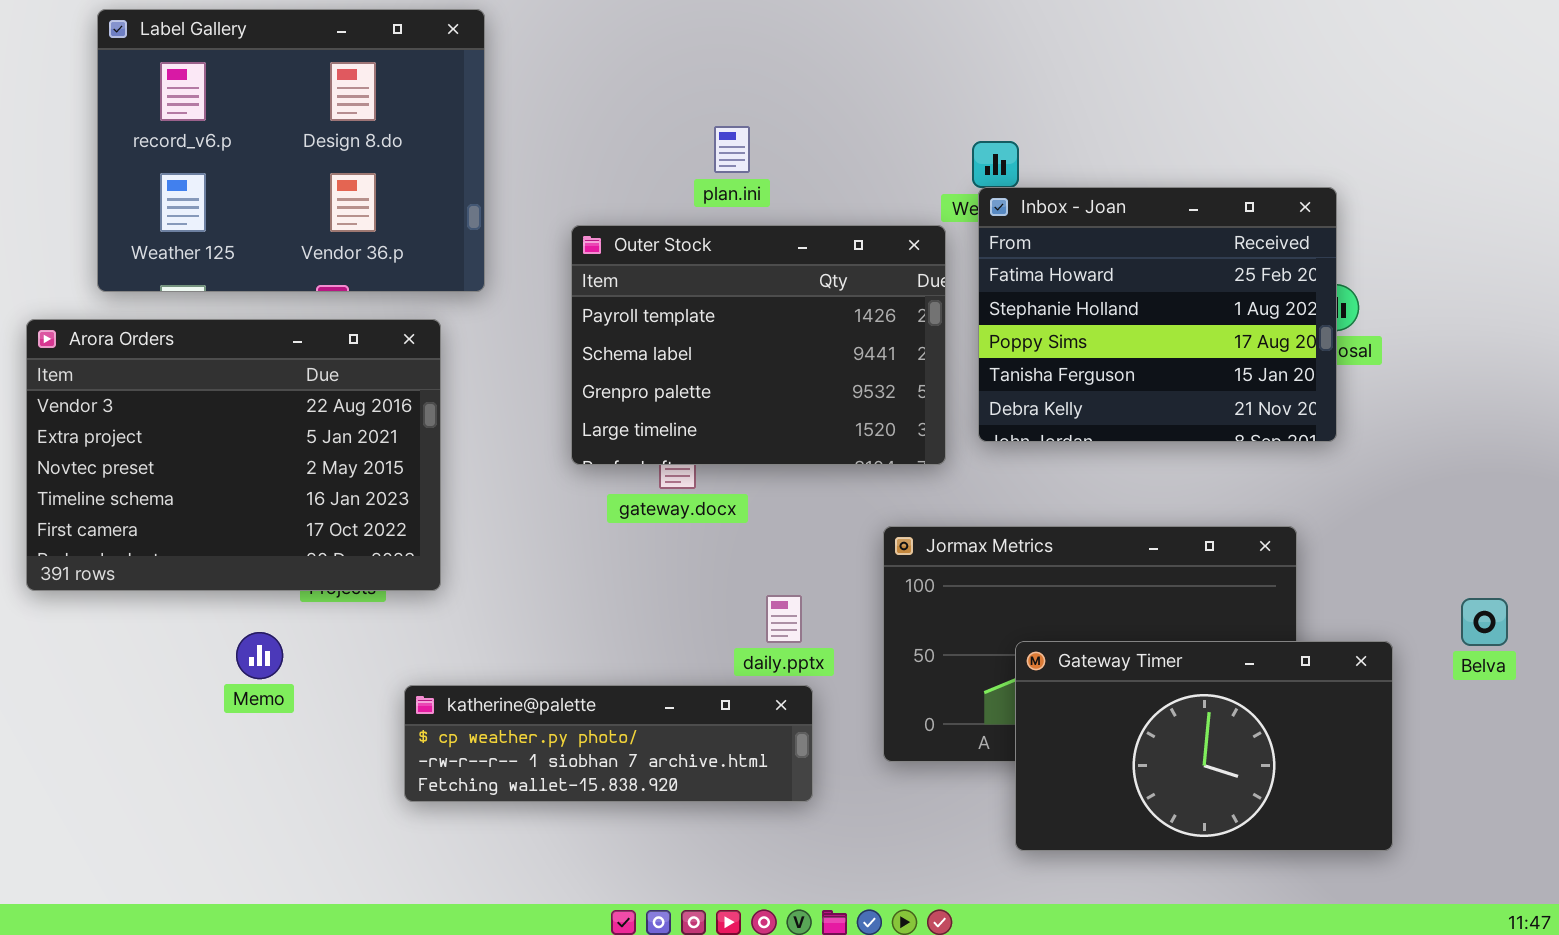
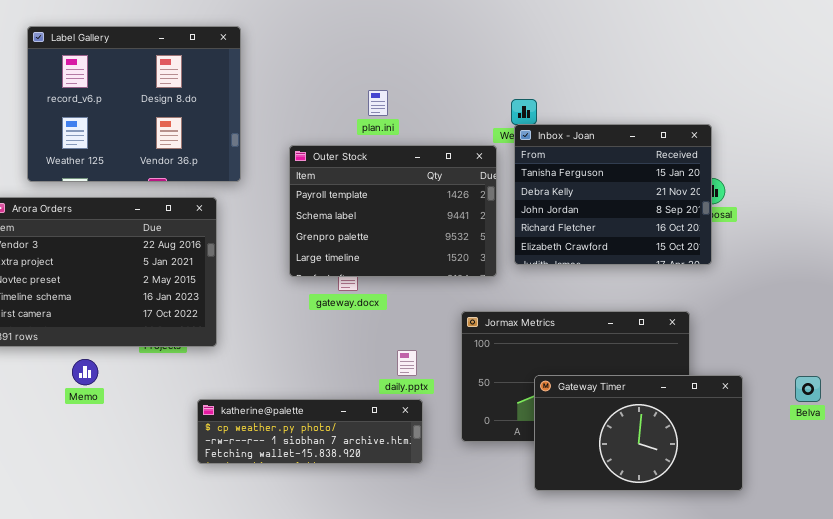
Inbox - Joan: [978,187,1337,442] -> [514,124,712,265], scrolled down 3 rows
Belva: [1461,598,1508,646] -> [795,376,821,402], moved
Memo: [236,632,283,679] -> [72,359,98,385], moved

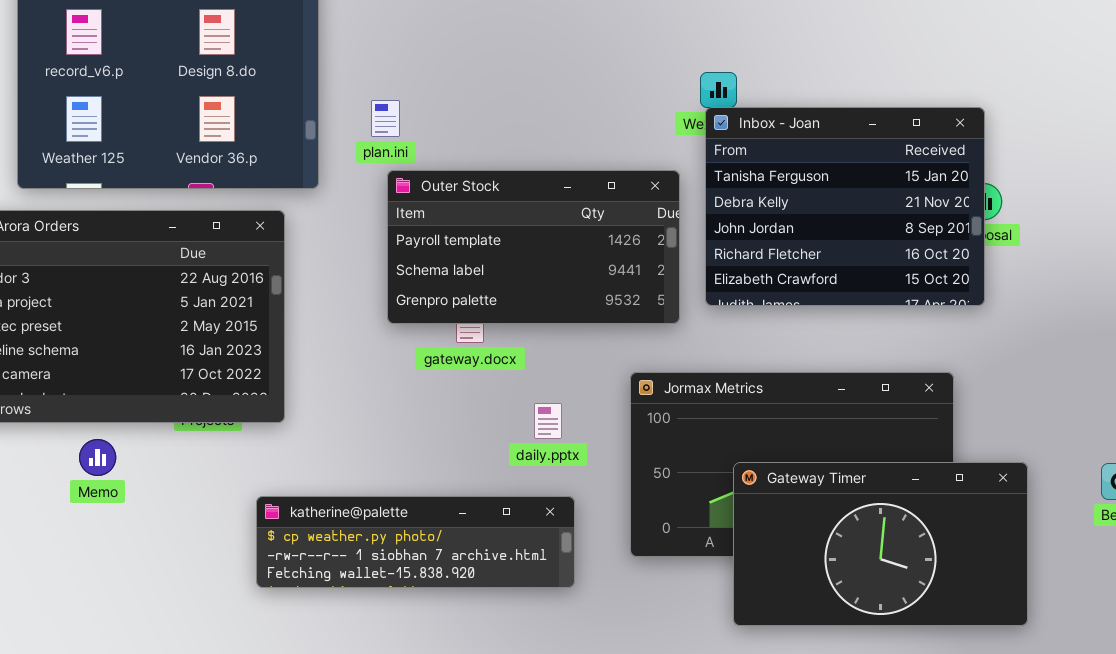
plan.ini: [368,90,388,116] -> [371,100,400,137], moved
Outer Stock: [289,145,497,277] -> [387,170,680,324], resized
daily.pptx: [397,350,417,376] -> [534,403,562,439], moved

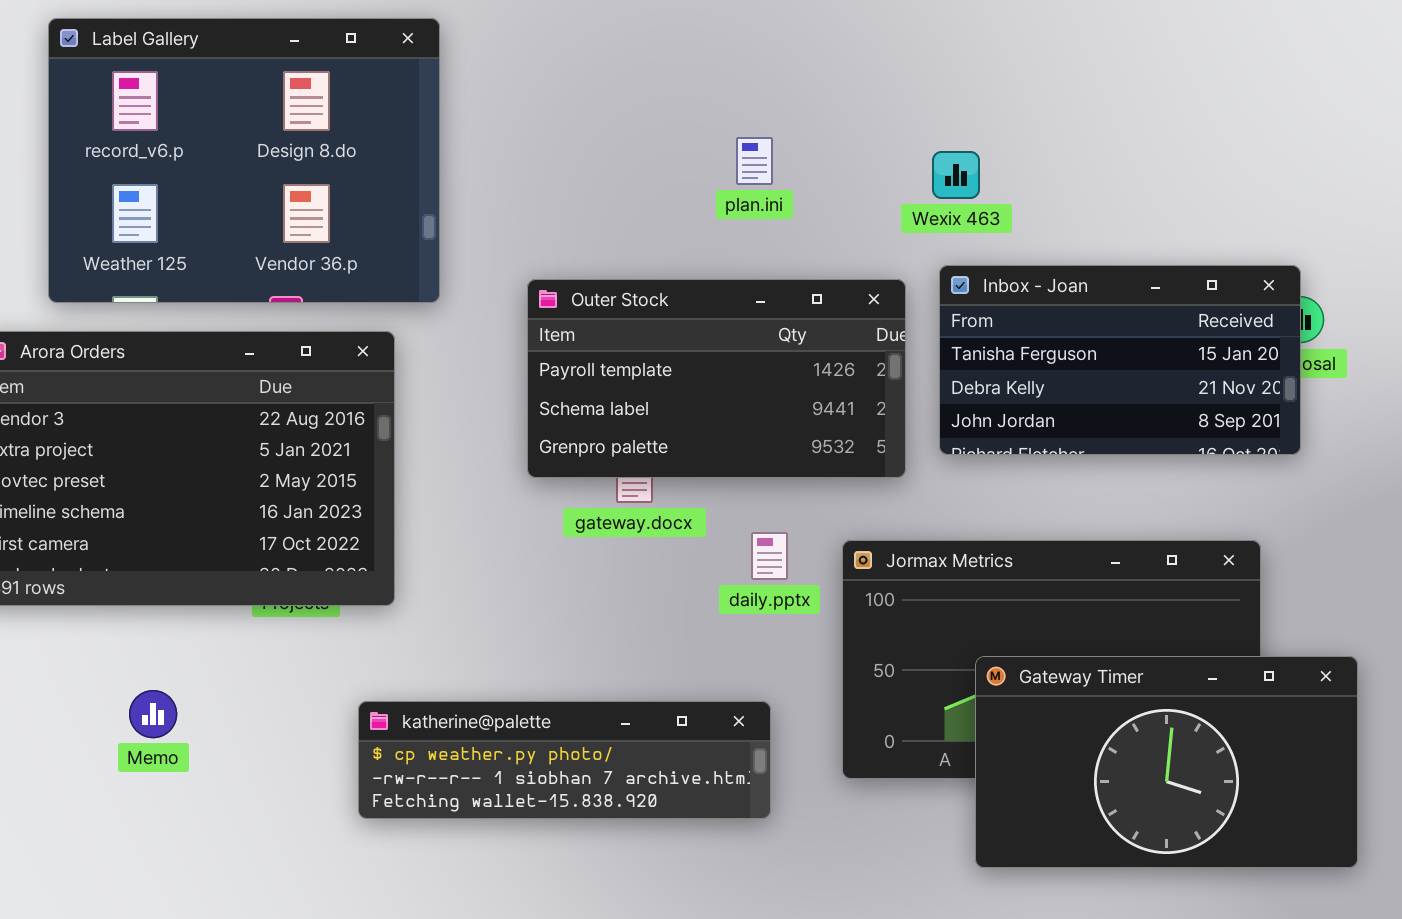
plan.ini: [371,100,400,137] -> [736,137,773,185], moved
Inbox - Joan: [705,107,985,306] -> [939,265,1301,455], resized
daily.pptx: [534,403,562,439] -> [751,532,788,580], moved
Memo: [79,439,116,476] -> [129,690,177,738], moved

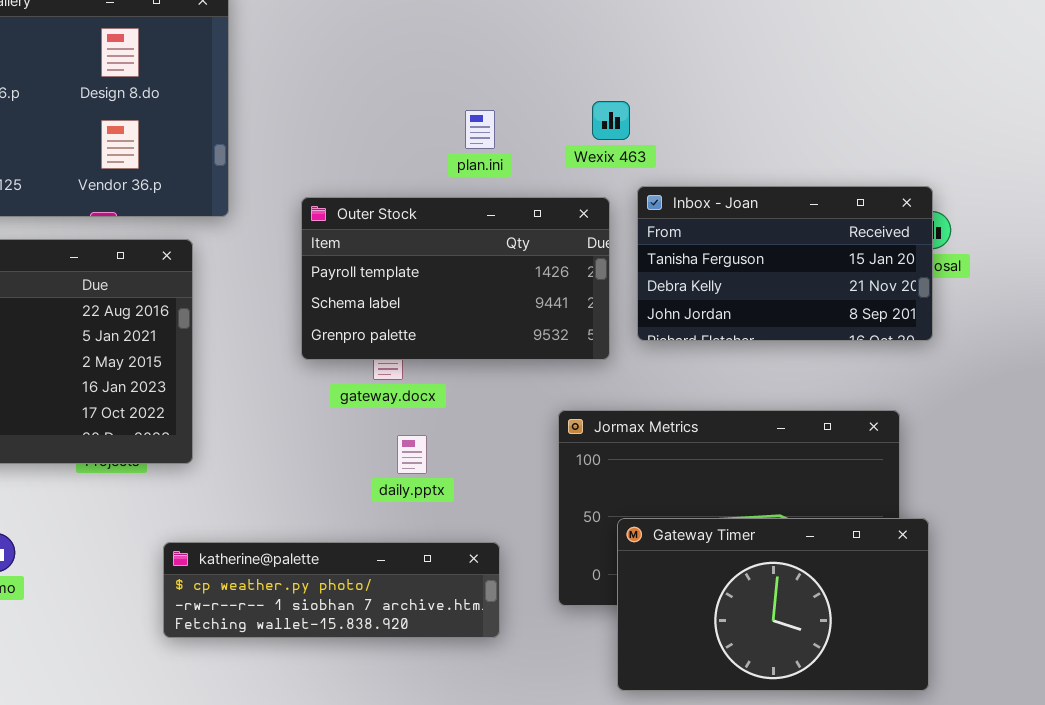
plan.ini: [736,137,773,185] -> [465,110,495,149], moved
Wexix 463: [932,151,980,199] -> [592,101,630,140], moved
daily.pptx: [751,532,788,580] -> [397,435,427,474], moved
Gateway Timer: [975,656,1358,868] -> [617,518,929,691], moved

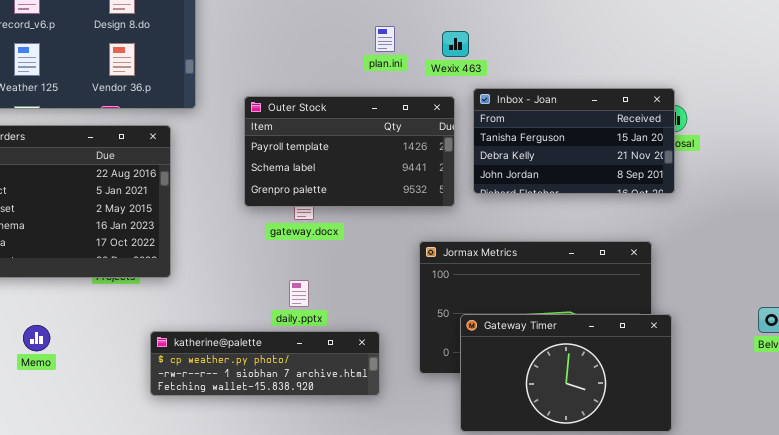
plan.ini: [465,110,495,149] -> [375,26,395,52], moved
daily.pptx: [397,435,427,474] -> [289,280,309,307], moved

